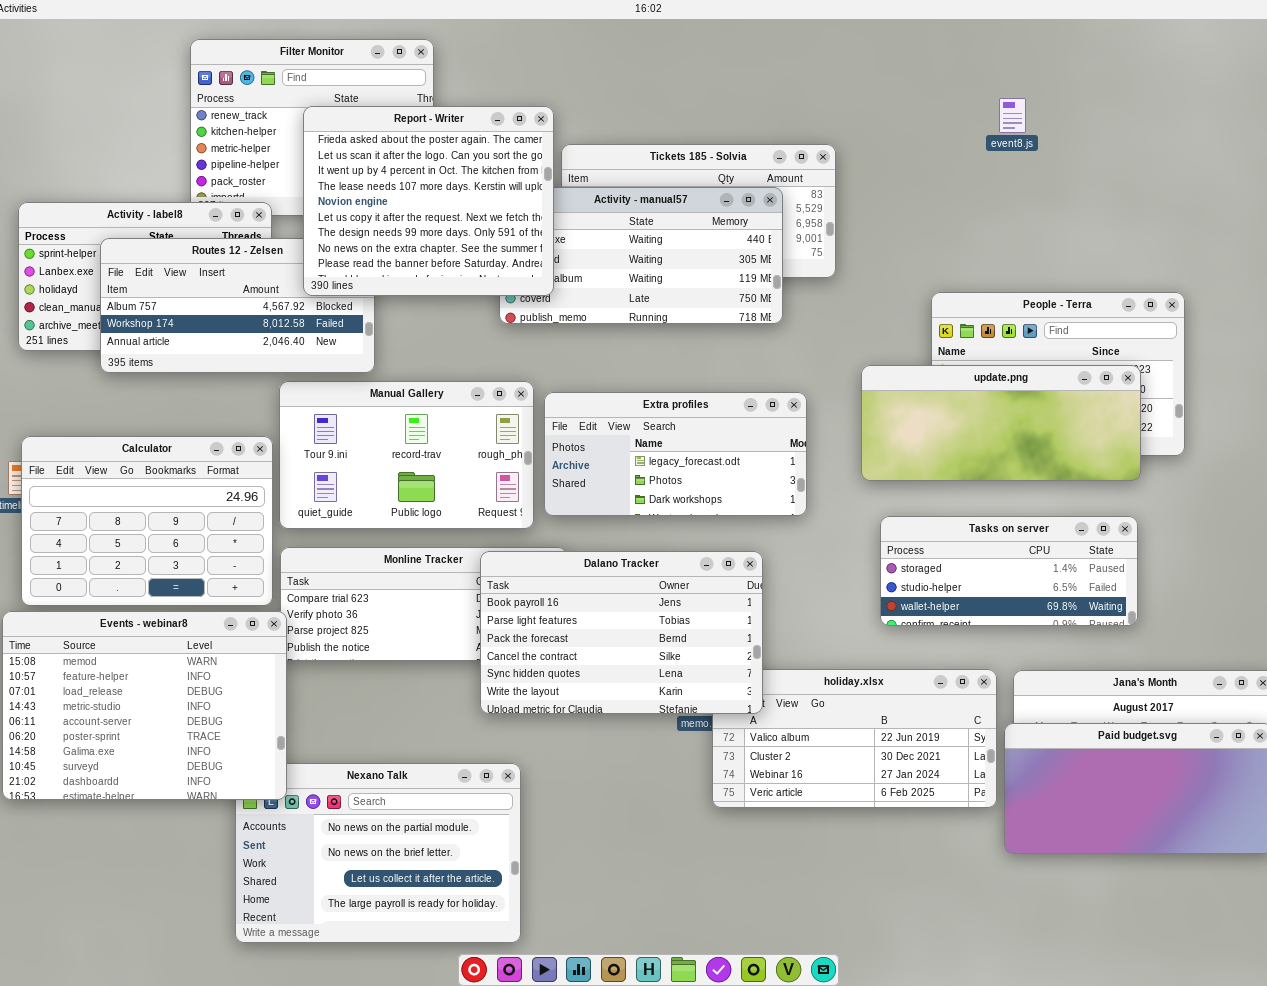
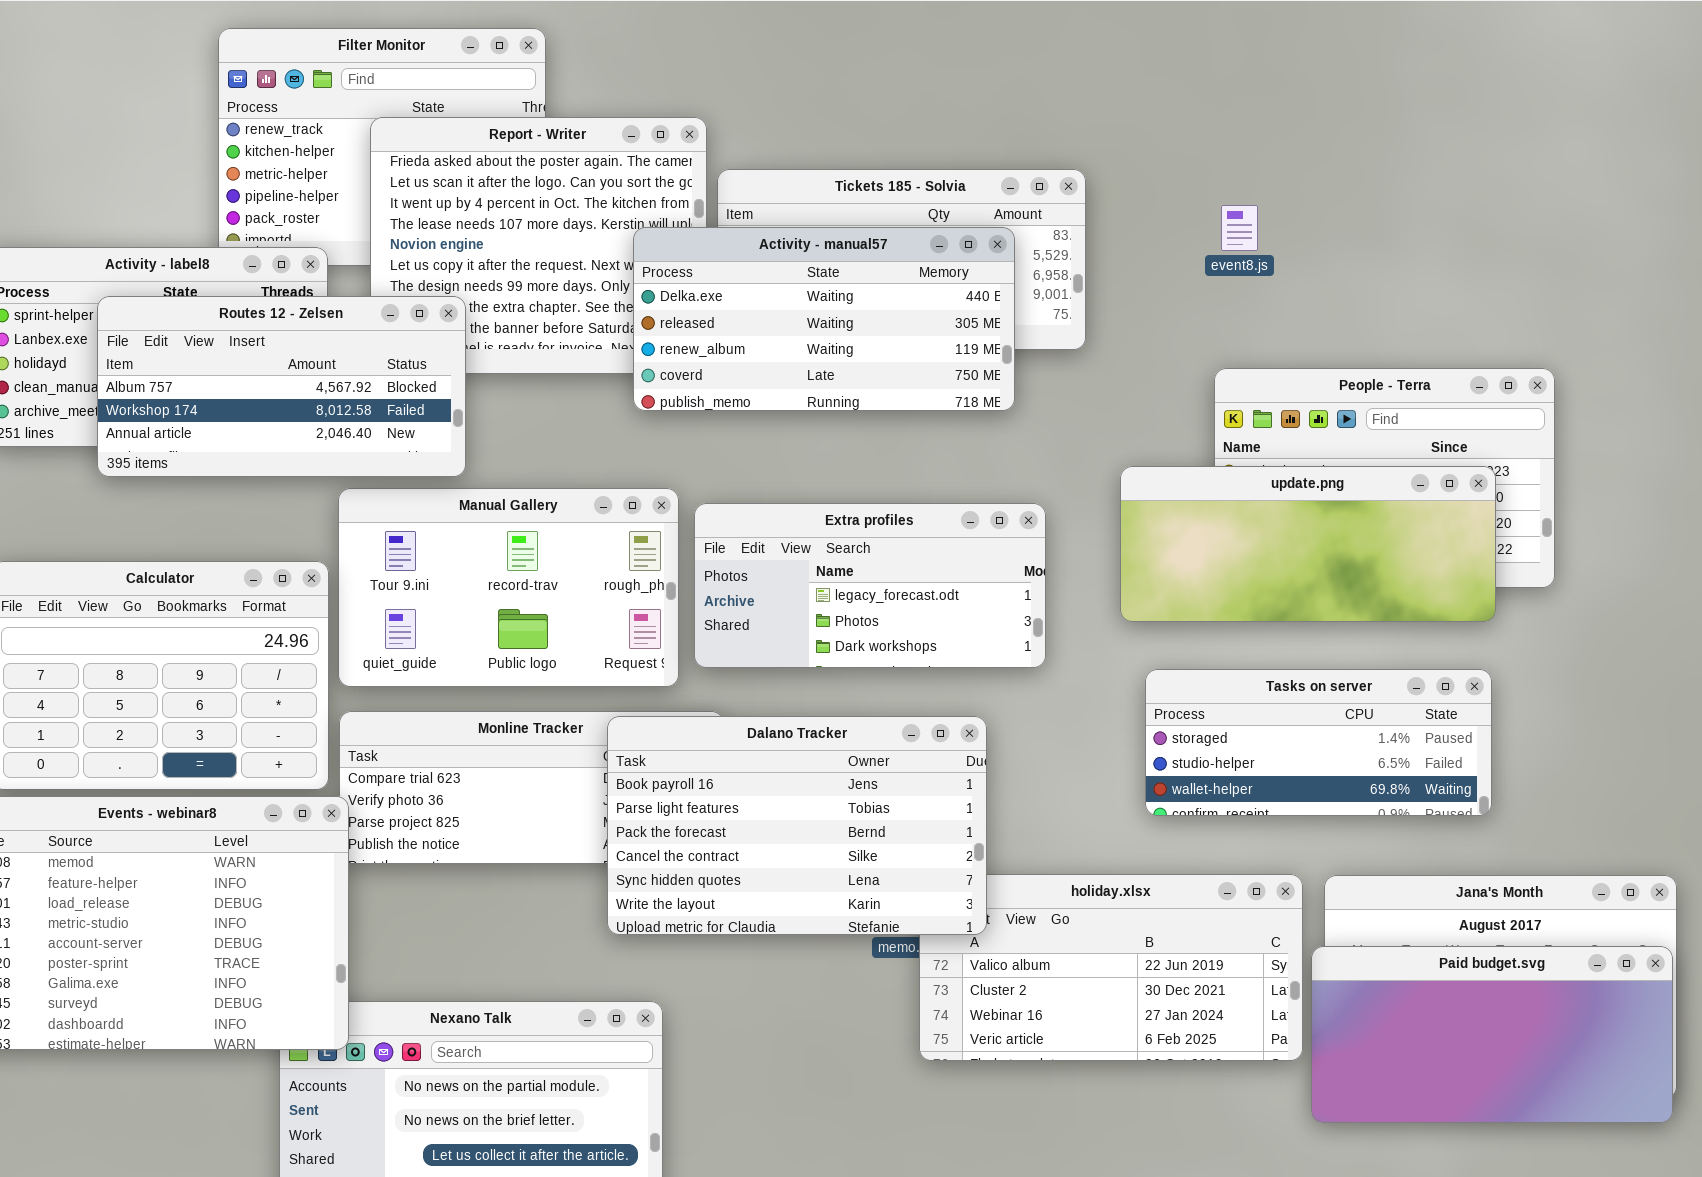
event8.js: [999,98,1026,133] -> [1221,205,1258,251], moved
Activity - manual57: [499,187,783,324] -> [633,227,1015,411], raised
Routes 12 - Zelsen: [100,238,375,373] -> [97,296,466,477], raised

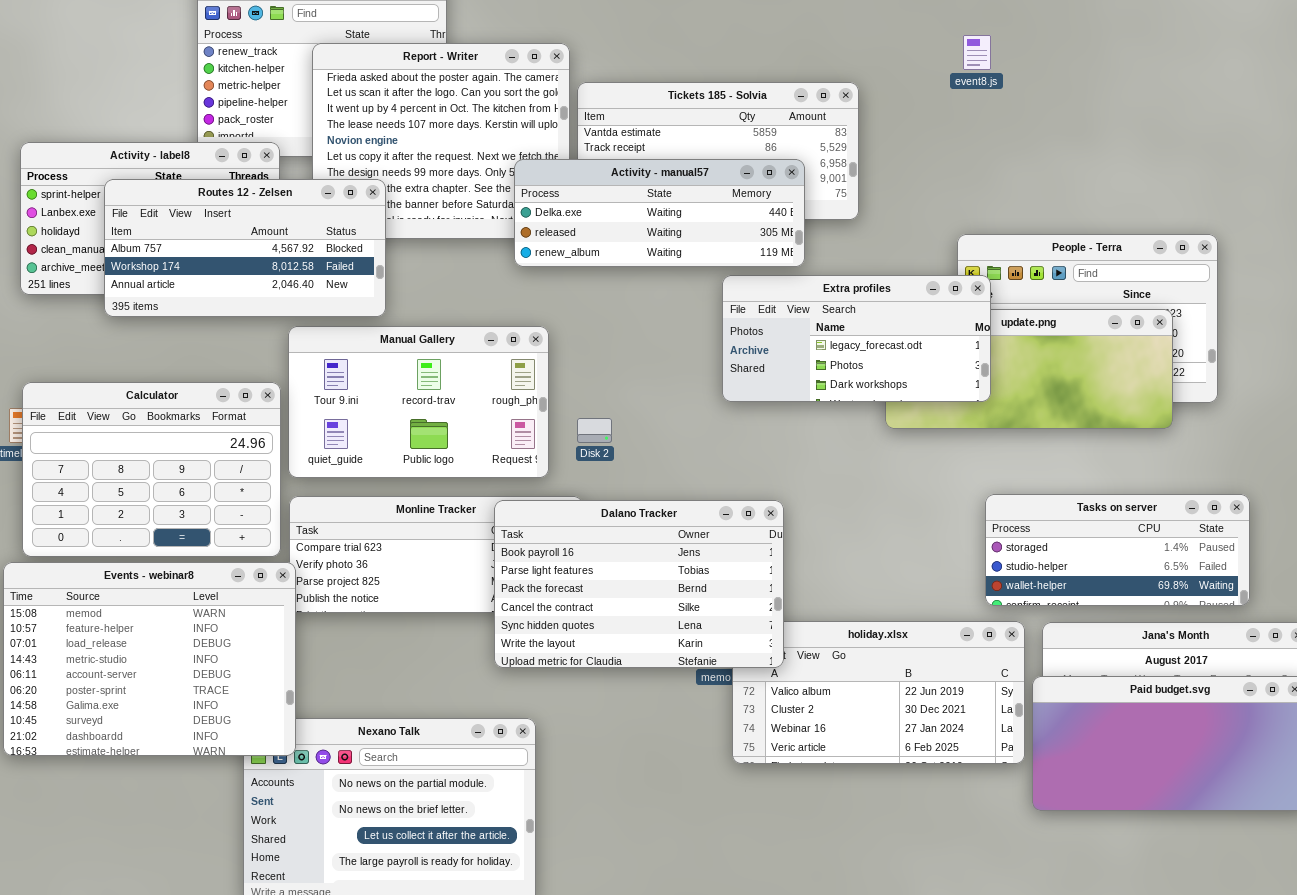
event8.js: [1221,205,1258,251] -> [963,35,991,70], moved
Activity - manual57: [633,227,1015,411] -> [514,159,805,267], resized
Extra profiles: [694,503,1046,668] -> [722,275,991,402], moved
Tasks on server: [1145,669,1492,816] -> [985,494,1250,606], moved

